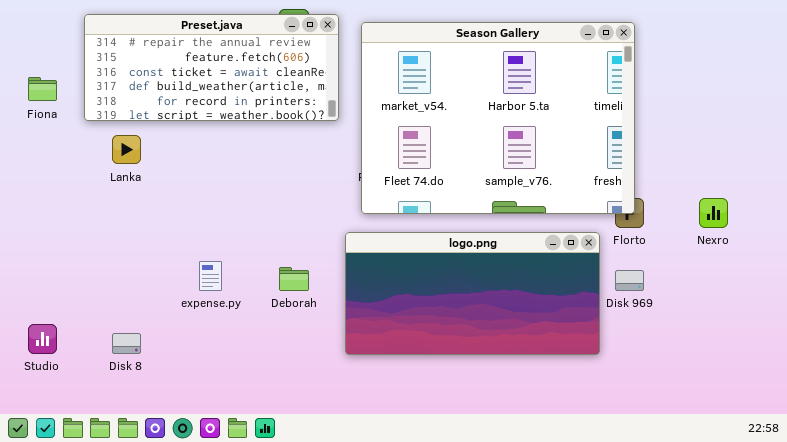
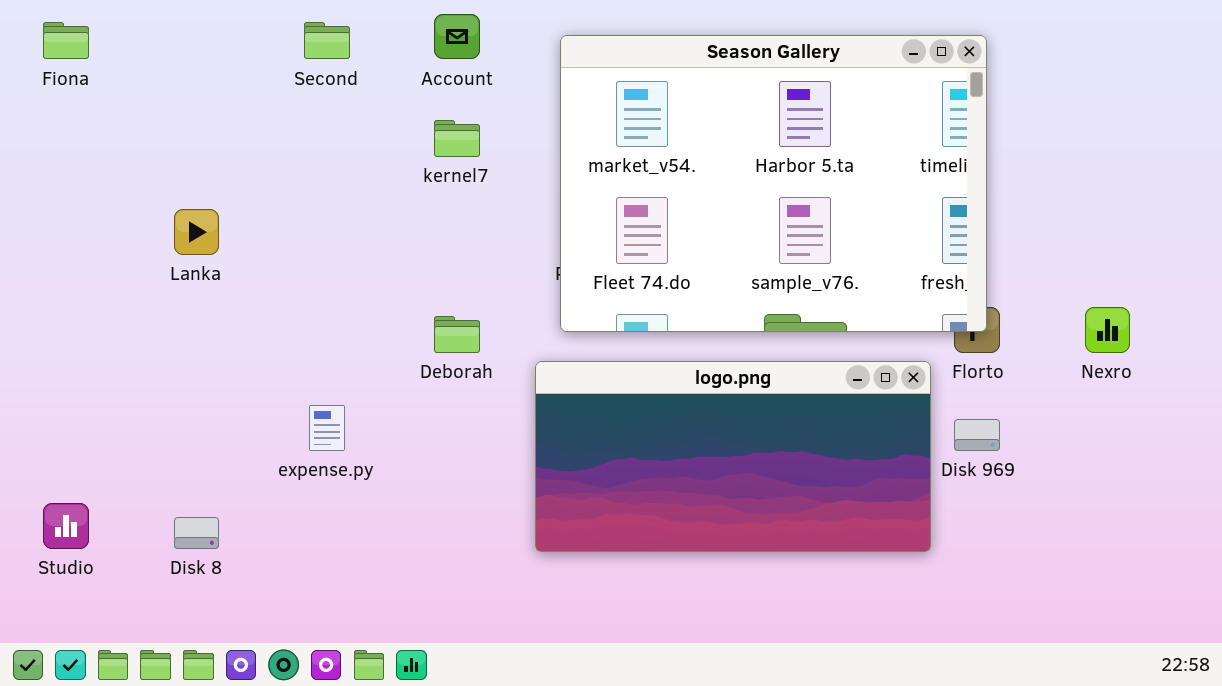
Preset.java: [84,14,339,121] -> none, closed
Fiona: [28,77,57,101] -> [43,22,89,59], moved
Deborah: [279,267,309,291] -> [434,316,480,353], moved

